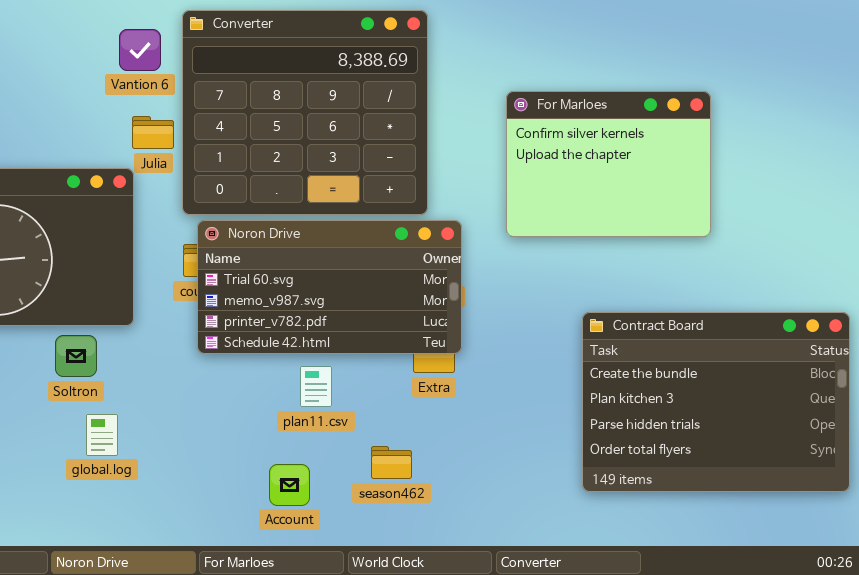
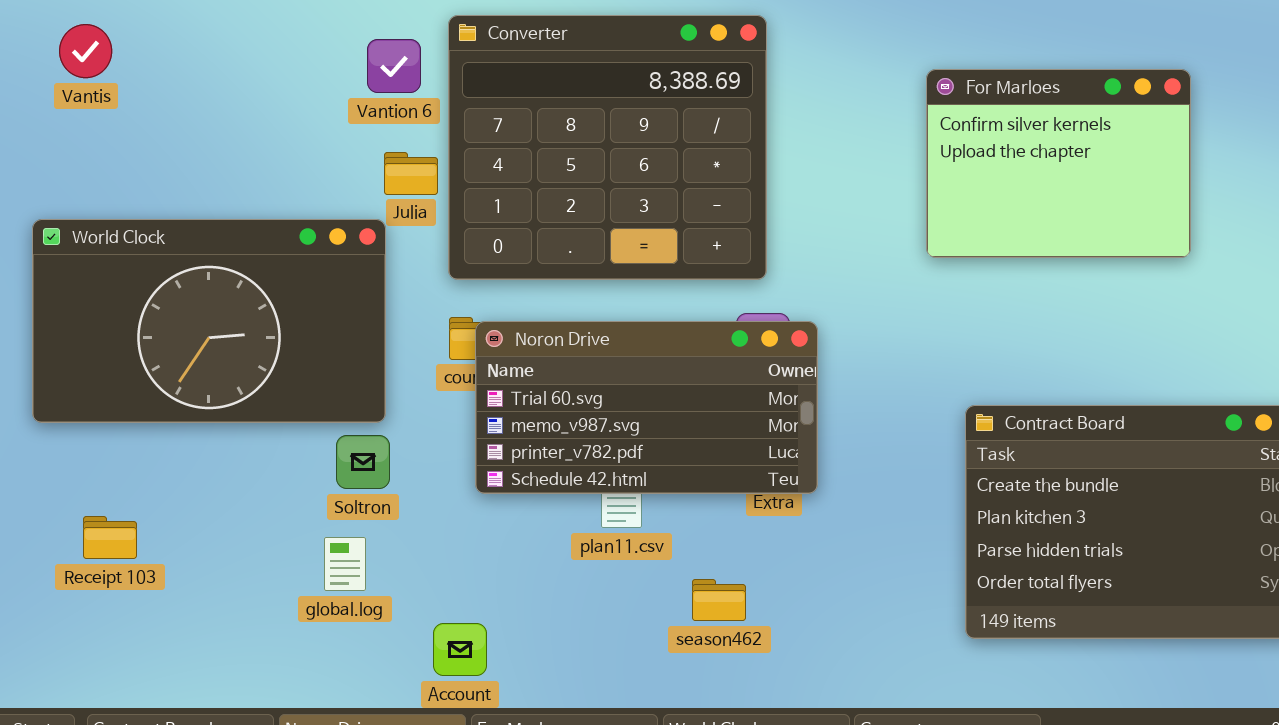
For Marloes: [506,91,711,237] -> [926,69,1191,258], moved
Noron Drive: [197,220,462,354] -> [475,321,818,494], moved
Soltron: [55,335,97,377] -> [336,435,390,489], moved
Account: [269,464,310,506] -> [433,623,487,676], moved

